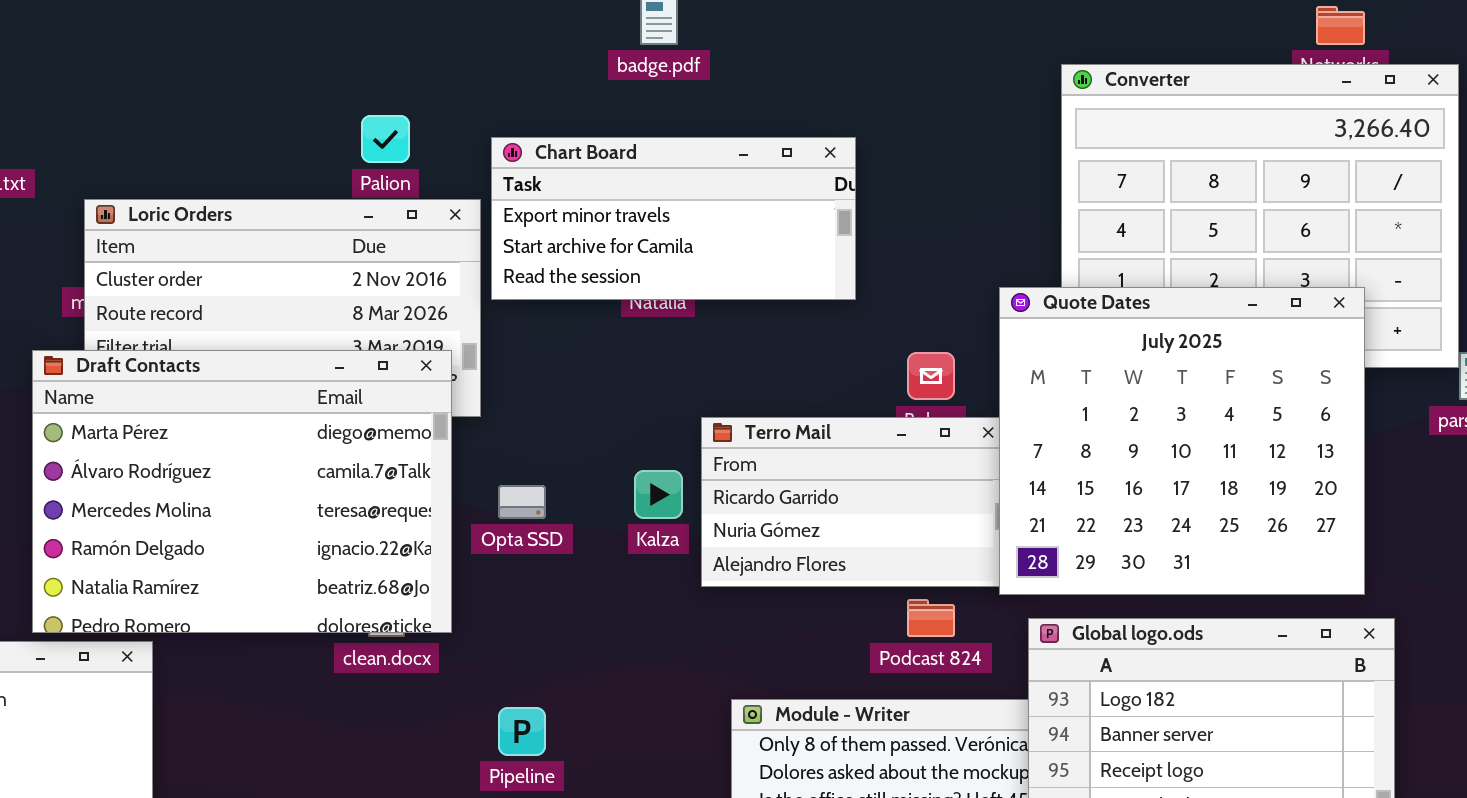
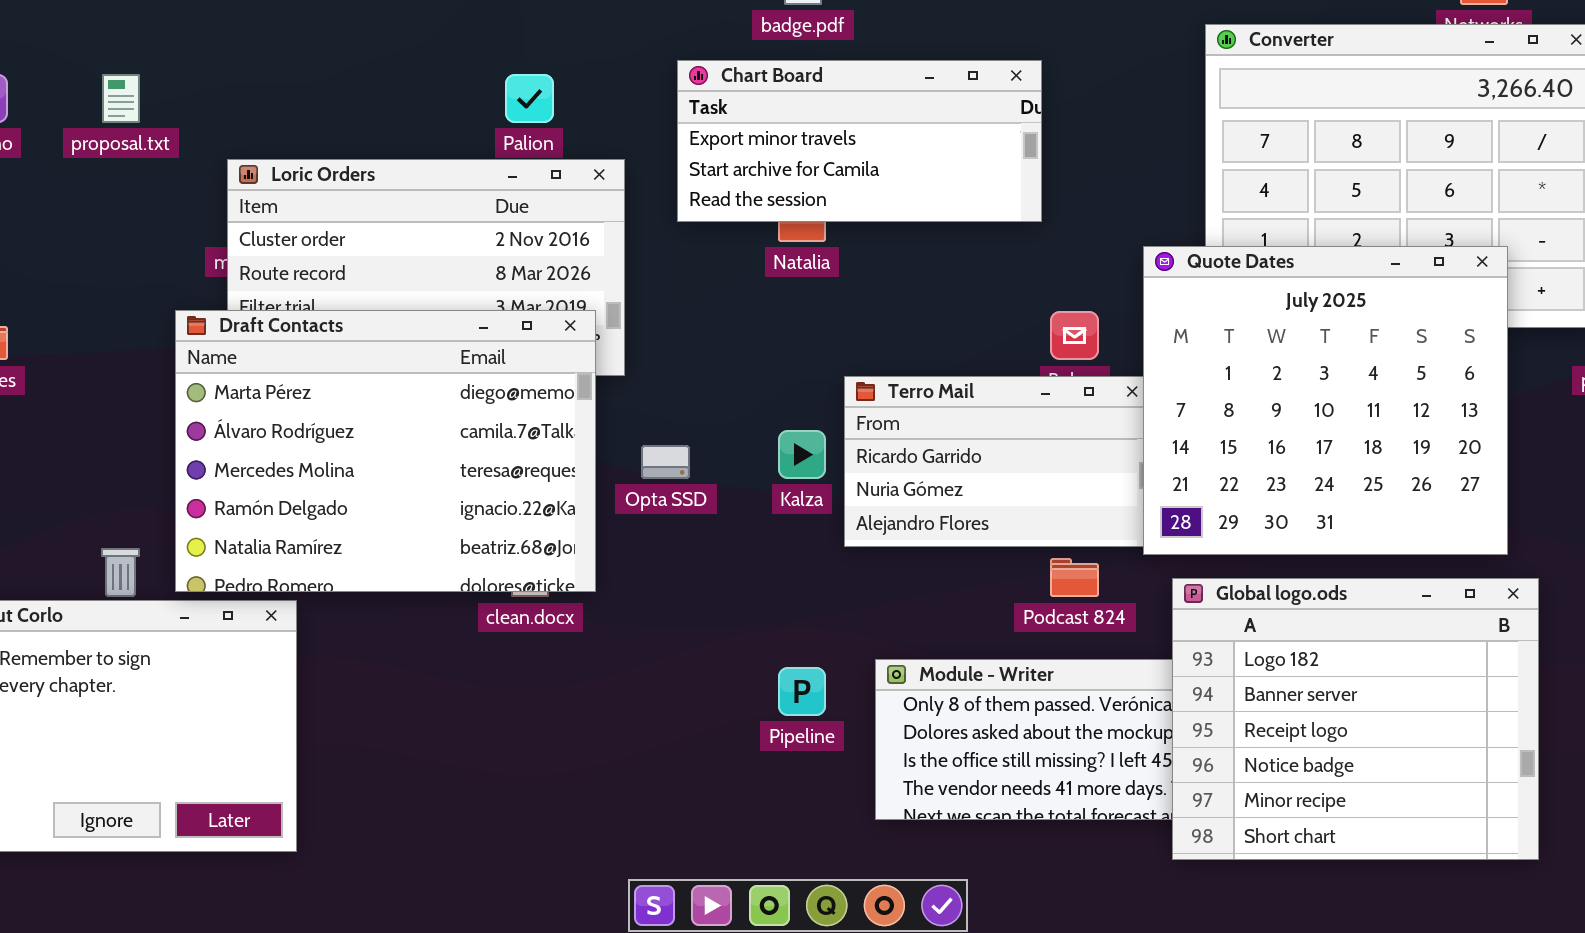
Chart Board: [491,137,856,300] -> [677,60,1042,222], moved
Pipeline: [498,707,546,756] -> [778,667,826,716], moved

